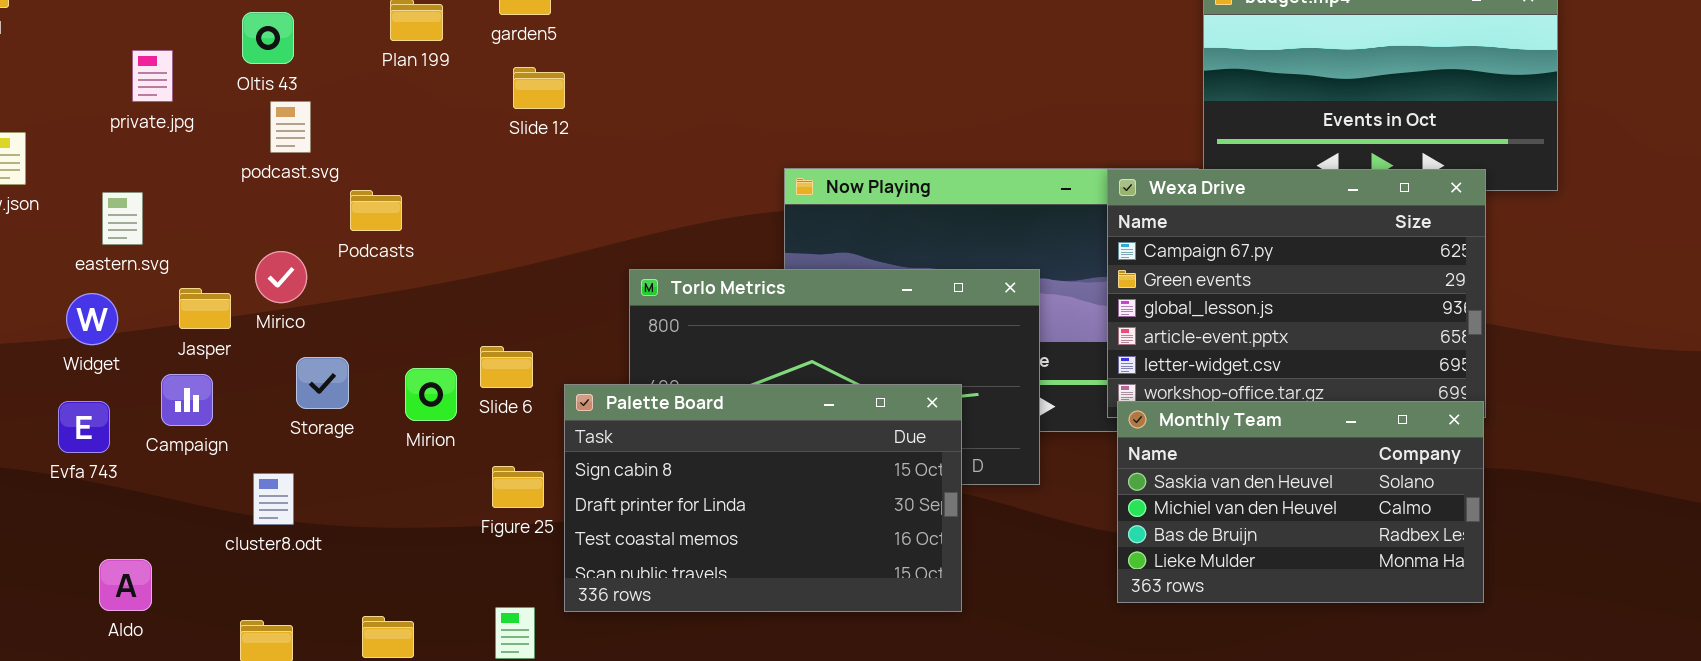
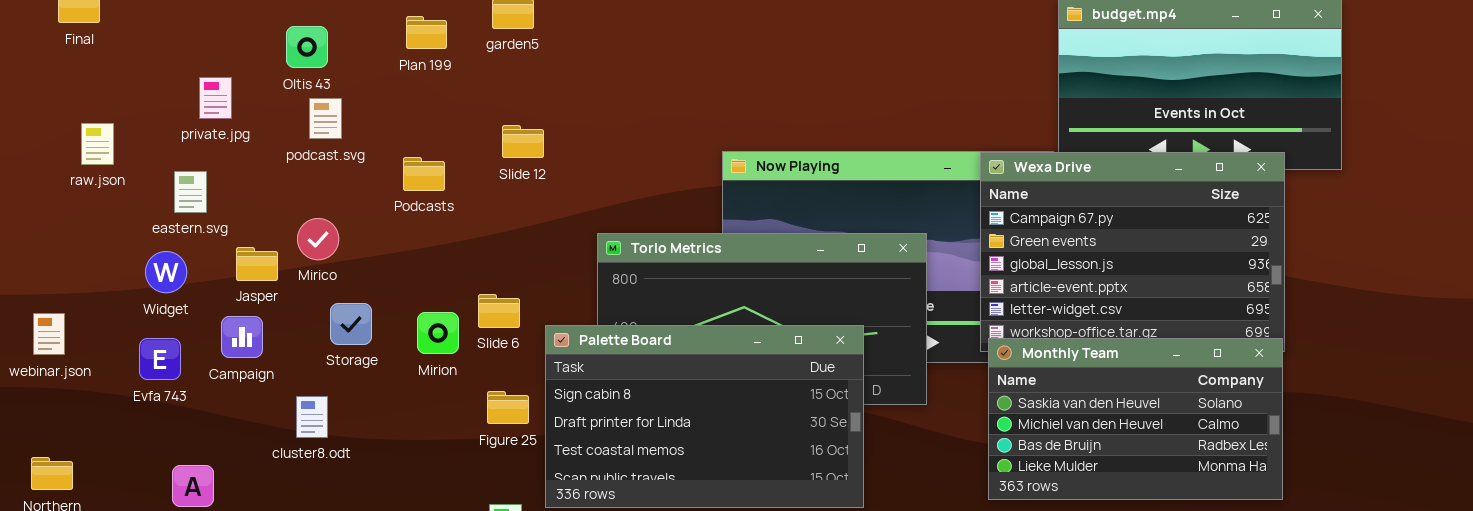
private.jpg: [132,50,173,102] -> [199,77,232,119], moved
Slide 12: [513,67,565,109] -> [502,125,544,158], moved
Podcasts: [350,190,402,231] -> [403,157,445,191], moved

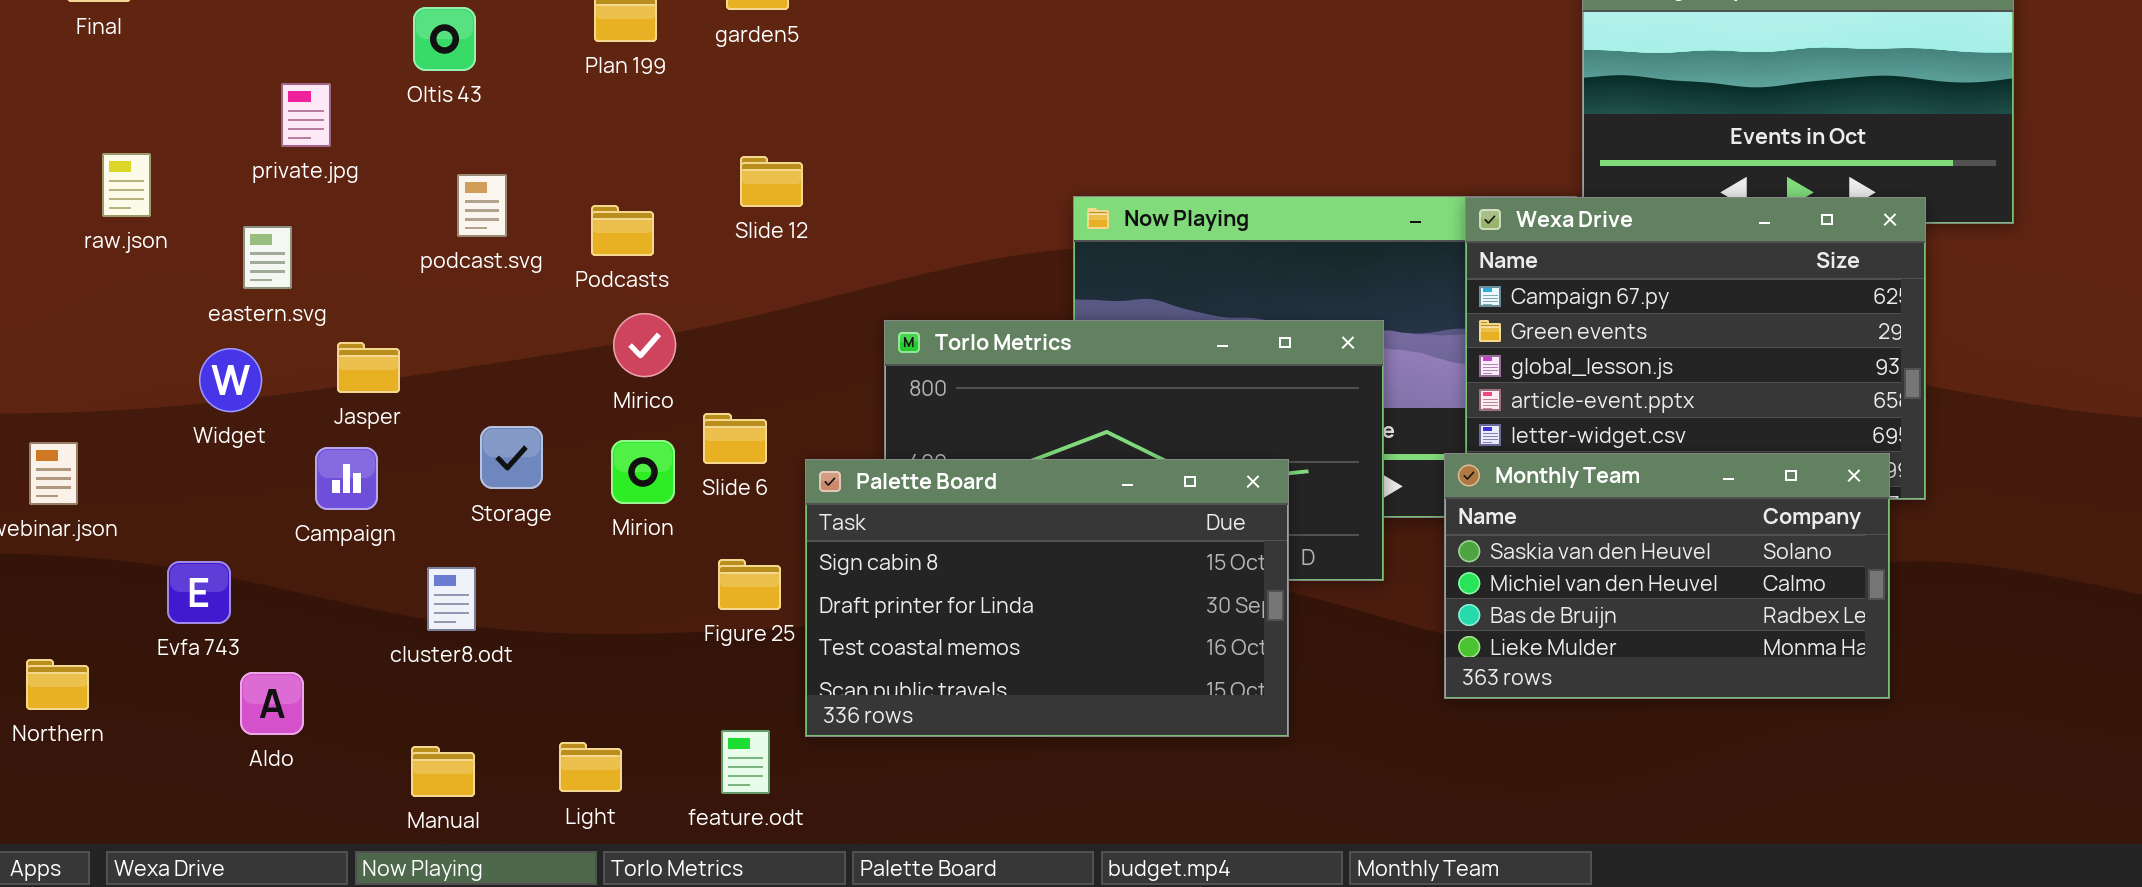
podcast.svg: [309,98,342,139] -> [457,174,507,237], moved
Mirico: [297,218,339,260] -> [613,313,676,377], moved
Evfa 743: [139,338,181,380] -> [167,561,231,624], moved
Monthly Team: [988,338,1283,500] -> [1444,453,1890,699], moved

